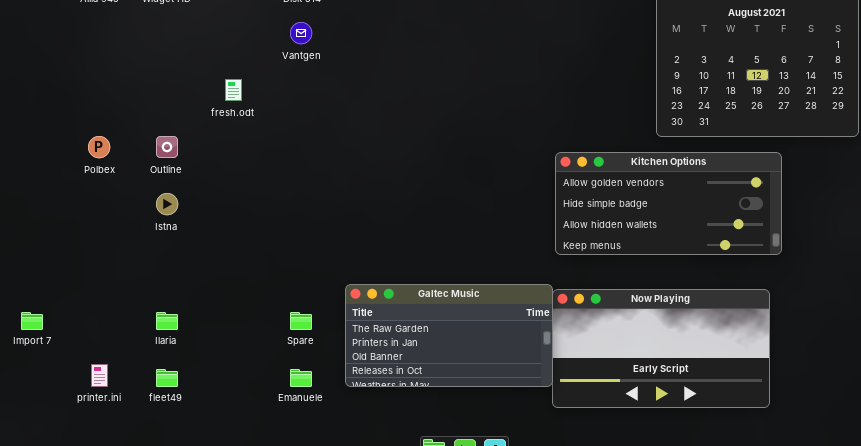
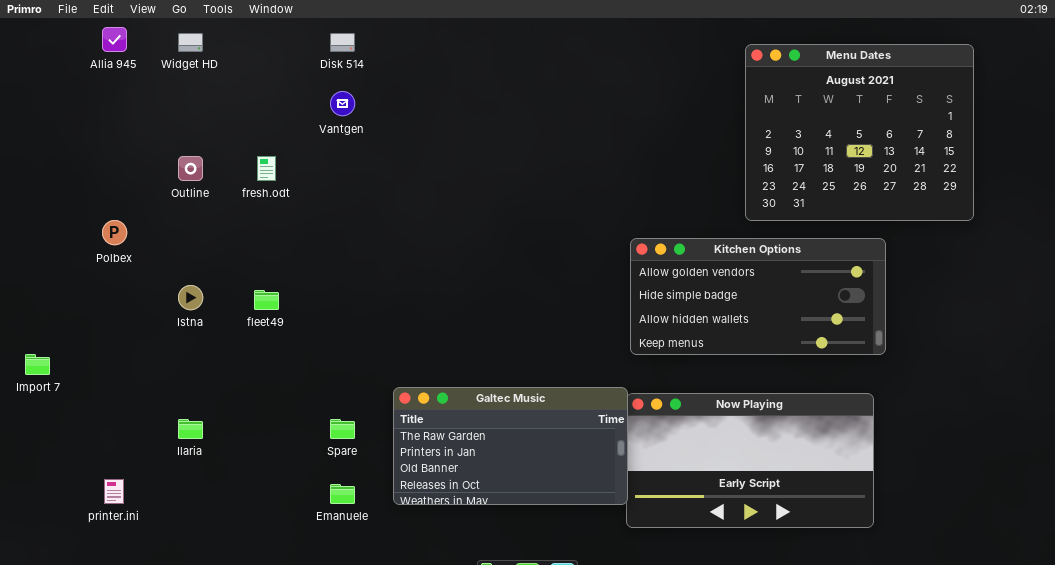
Outline: [156,136,178,158] -> [178,156,203,181], moved
Import 7: [21,312,43,330] -> [25,354,50,375], moved
fleet49: [156,369,178,387] -> [254,290,279,310], moved

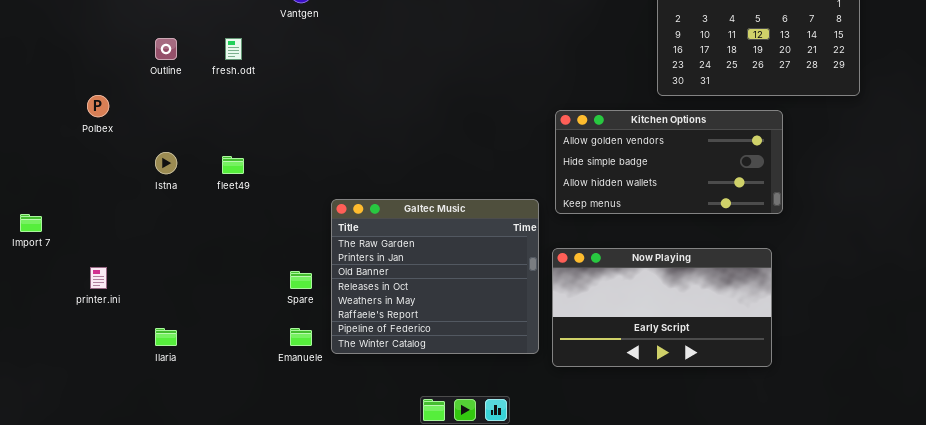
Galtec Music: [393,387,628,505] -> [331,199,539,354], moved, resized
Ilaria: [178,419,203,439] -> [155,328,177,346], moved
printer.ini: [104,479,124,504] -> [90,267,107,289], moved

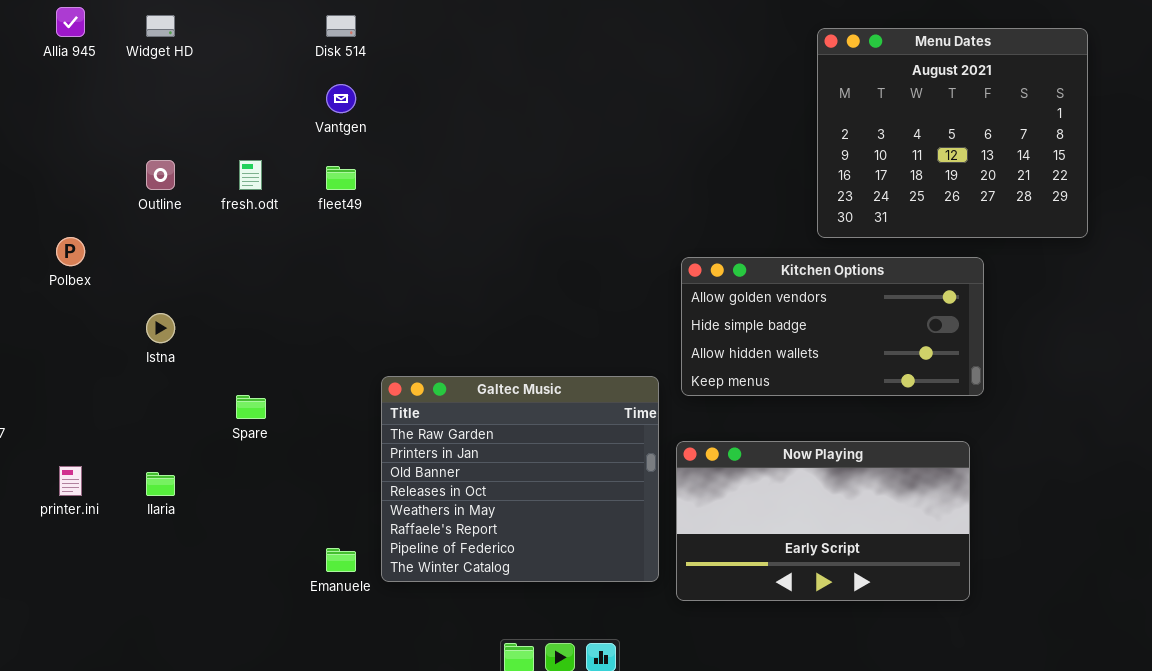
fleet49: [222,156,244,174] -> [326,166,356,190], moved
Spare: [290,271,312,289] -> [236,395,266,419], moved
Ilaria: [155,328,177,346] -> [146,472,175,496], moved

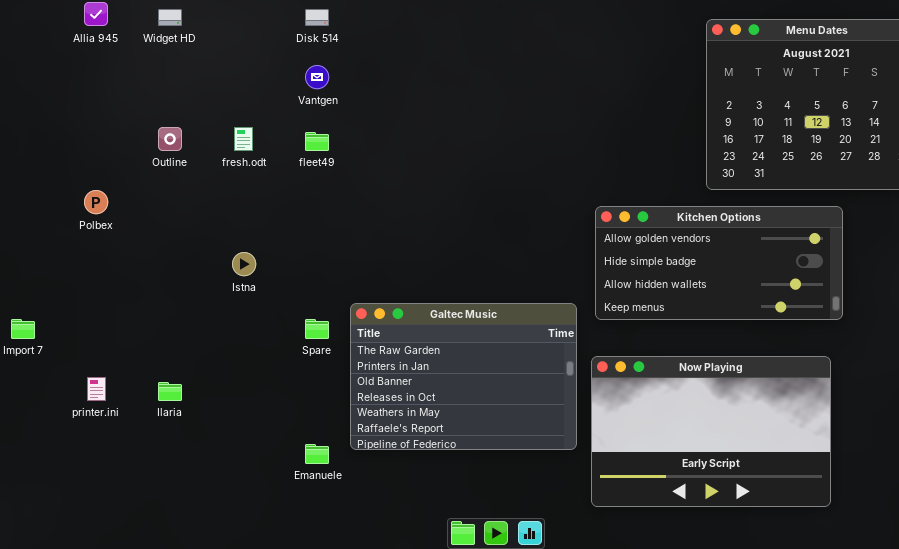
Istna: [146,313,175,343] -> [232,252,256,276], moved
Galtec Music: [381,376,659,582] -> [350,303,577,450], resized
Spare: [236,395,266,419] -> [305,319,329,339], moved
Now Playing: [676,441,970,601] -> [591,356,831,507], resized

